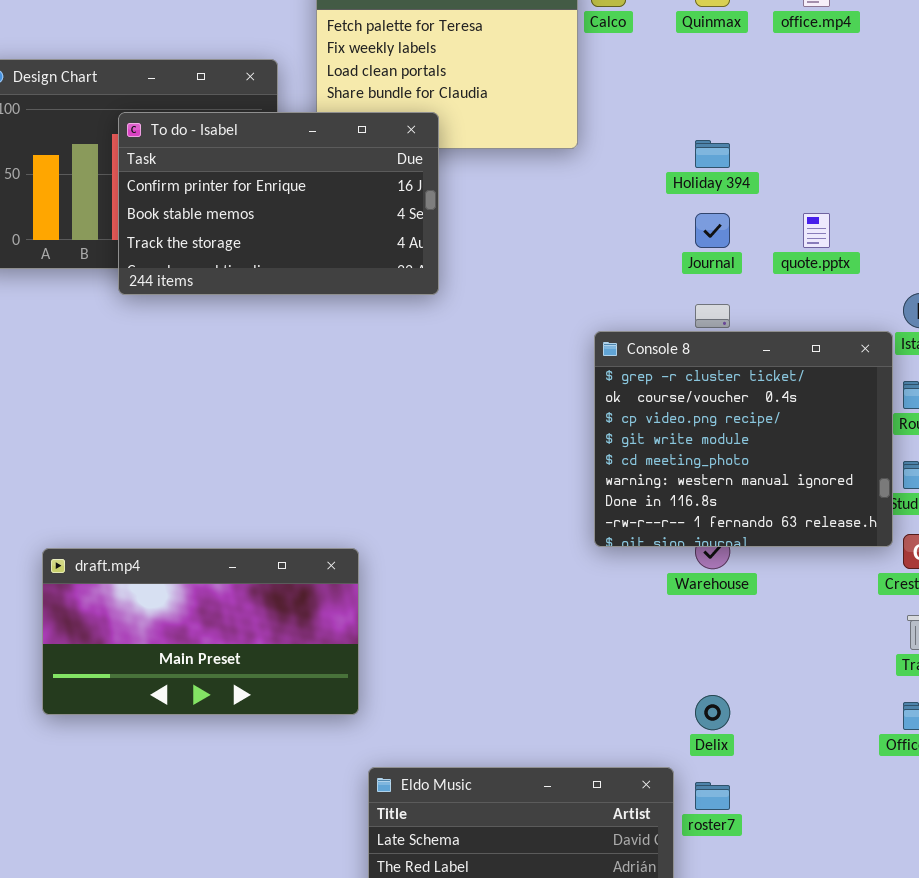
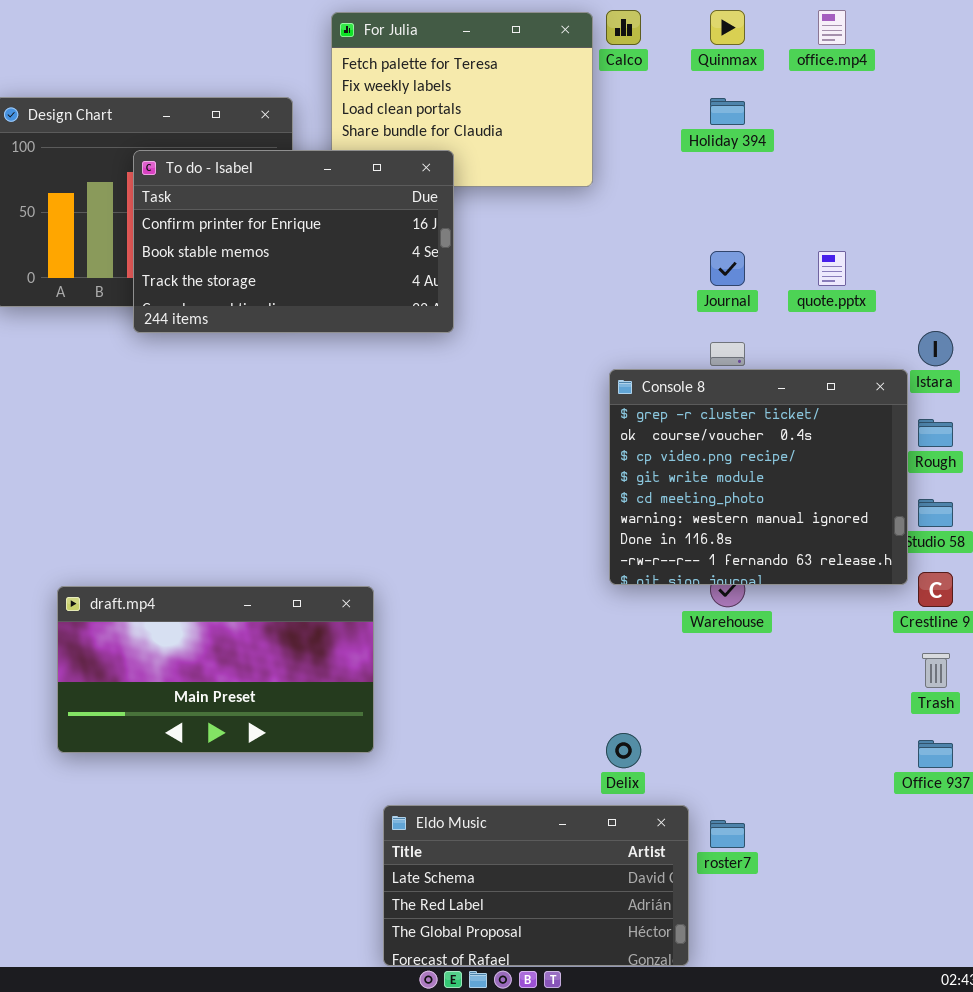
Holiday 394: [695,140,730,168] -> [710,98,745,125], moved
Delix: [695,695,730,730] -> [606,733,641,768], moved

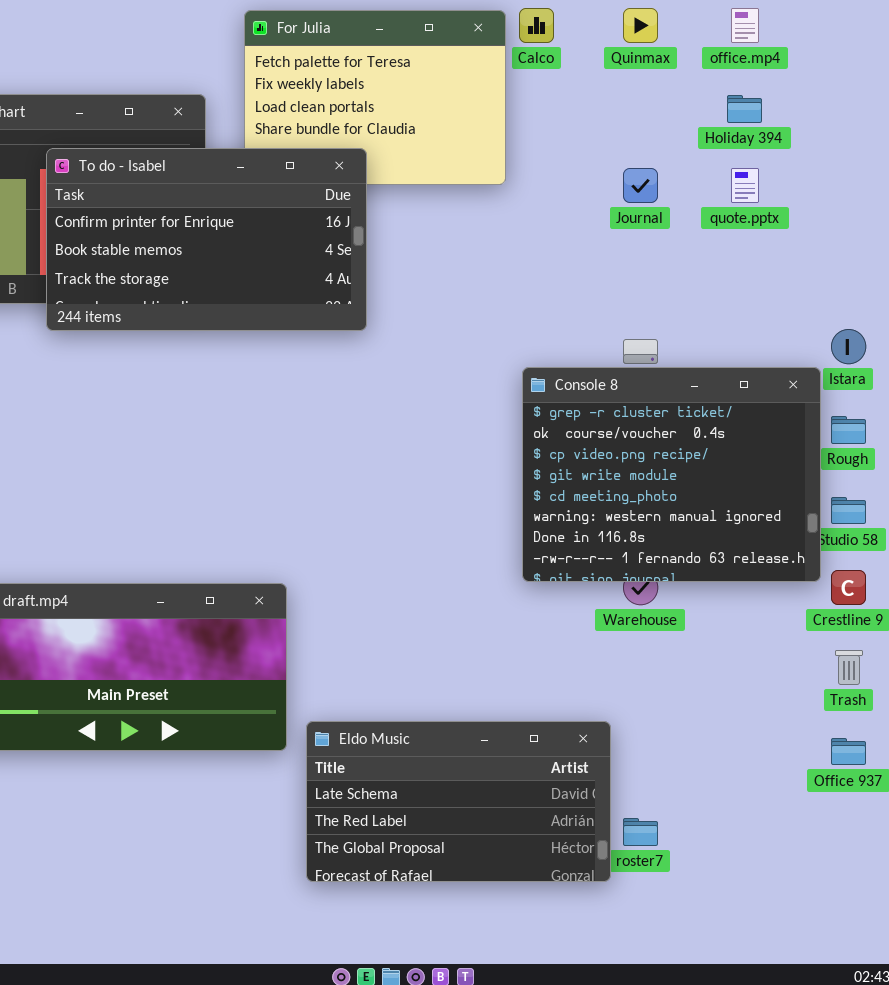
Holiday 394: [710,98,745,125] -> [727,95,762,123], moved
Journal: [710,251,745,286] -> [623,168,658,203], moved
quote.pptx: [818,251,846,286] -> [731,168,759,203], moved
Eldo Music: [383,805,689,966] -> [306,721,611,882], moved

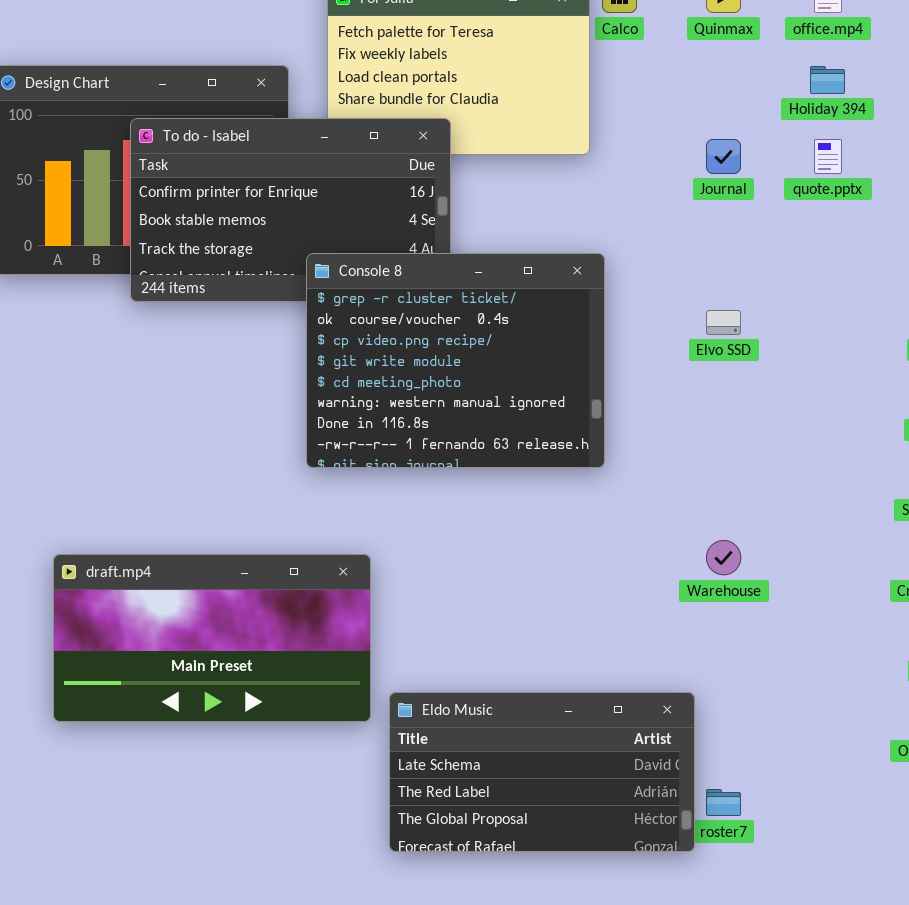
Console 8: [522,367,821,582] -> [306,253,605,468], moved

